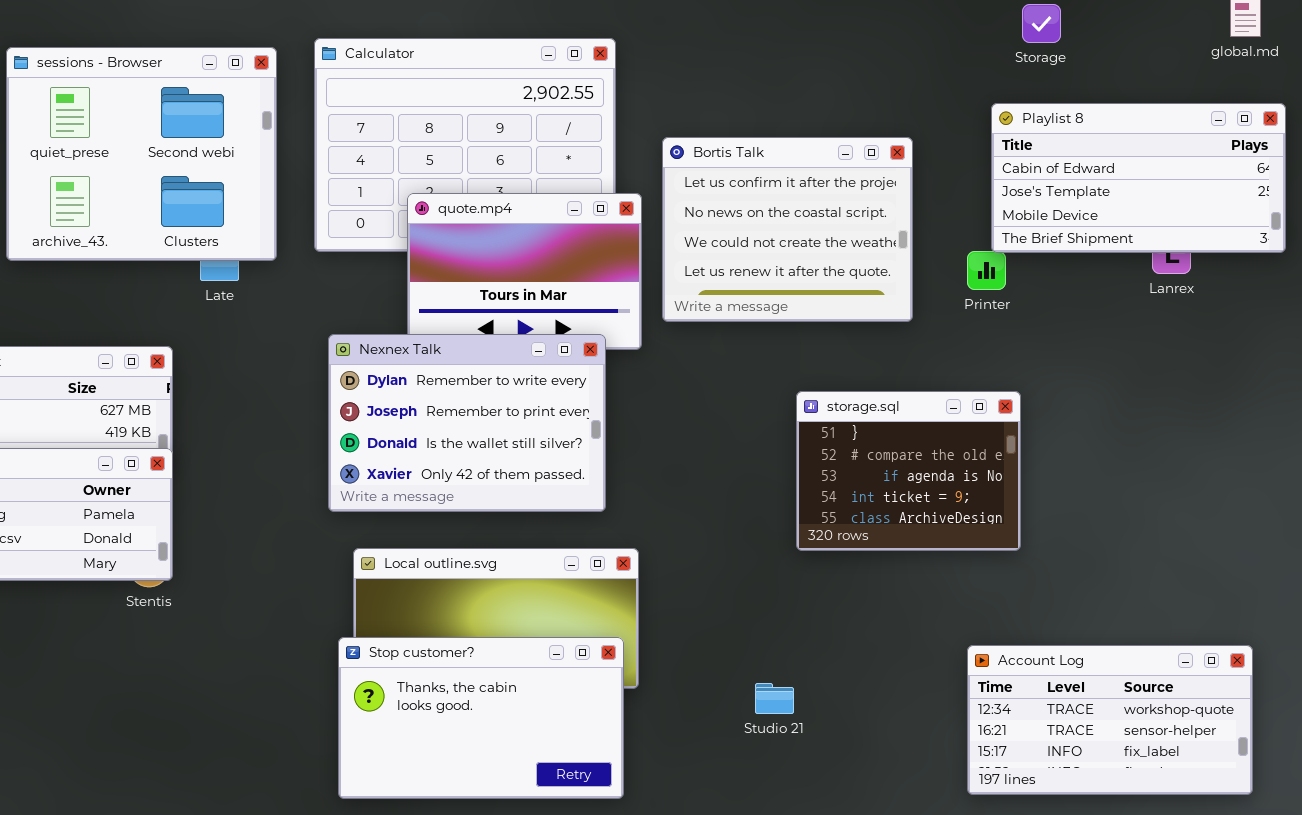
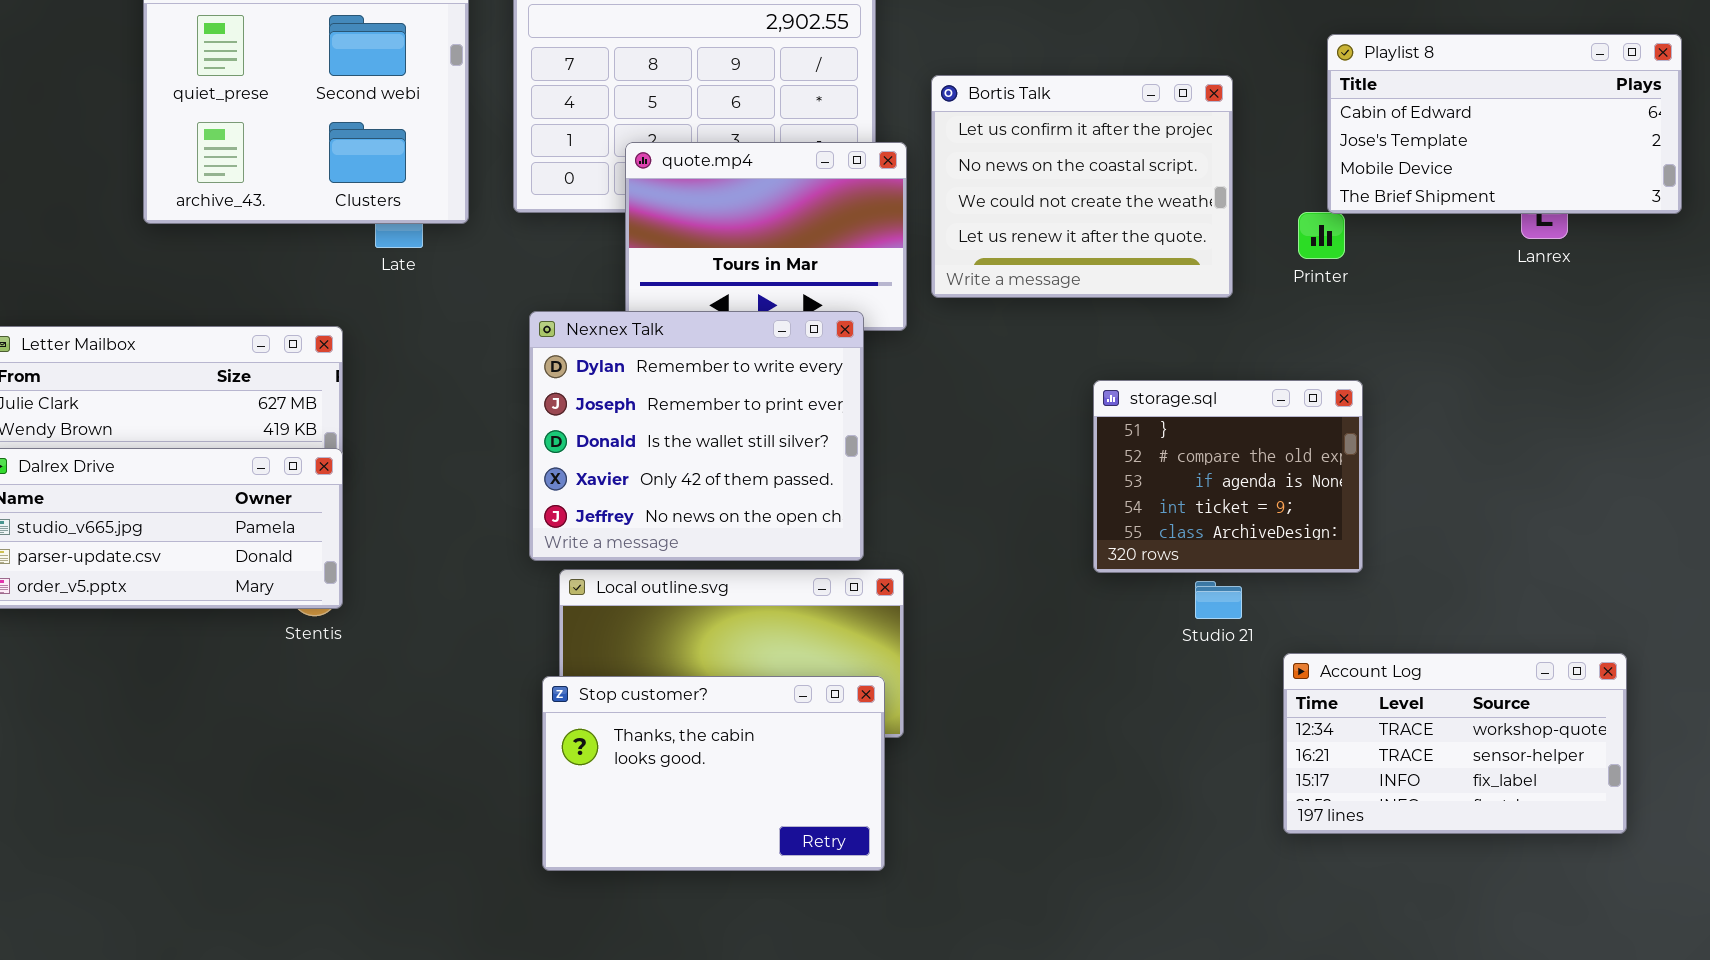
Nexnex Talk: [328,334,606,512] -> [529,311,864,561], resized
Account Log: [967,645,1253,795] -> [1283,653,1627,834], moved
Studio 21: [755,683,794,714] -> [1195,581,1242,619], moved

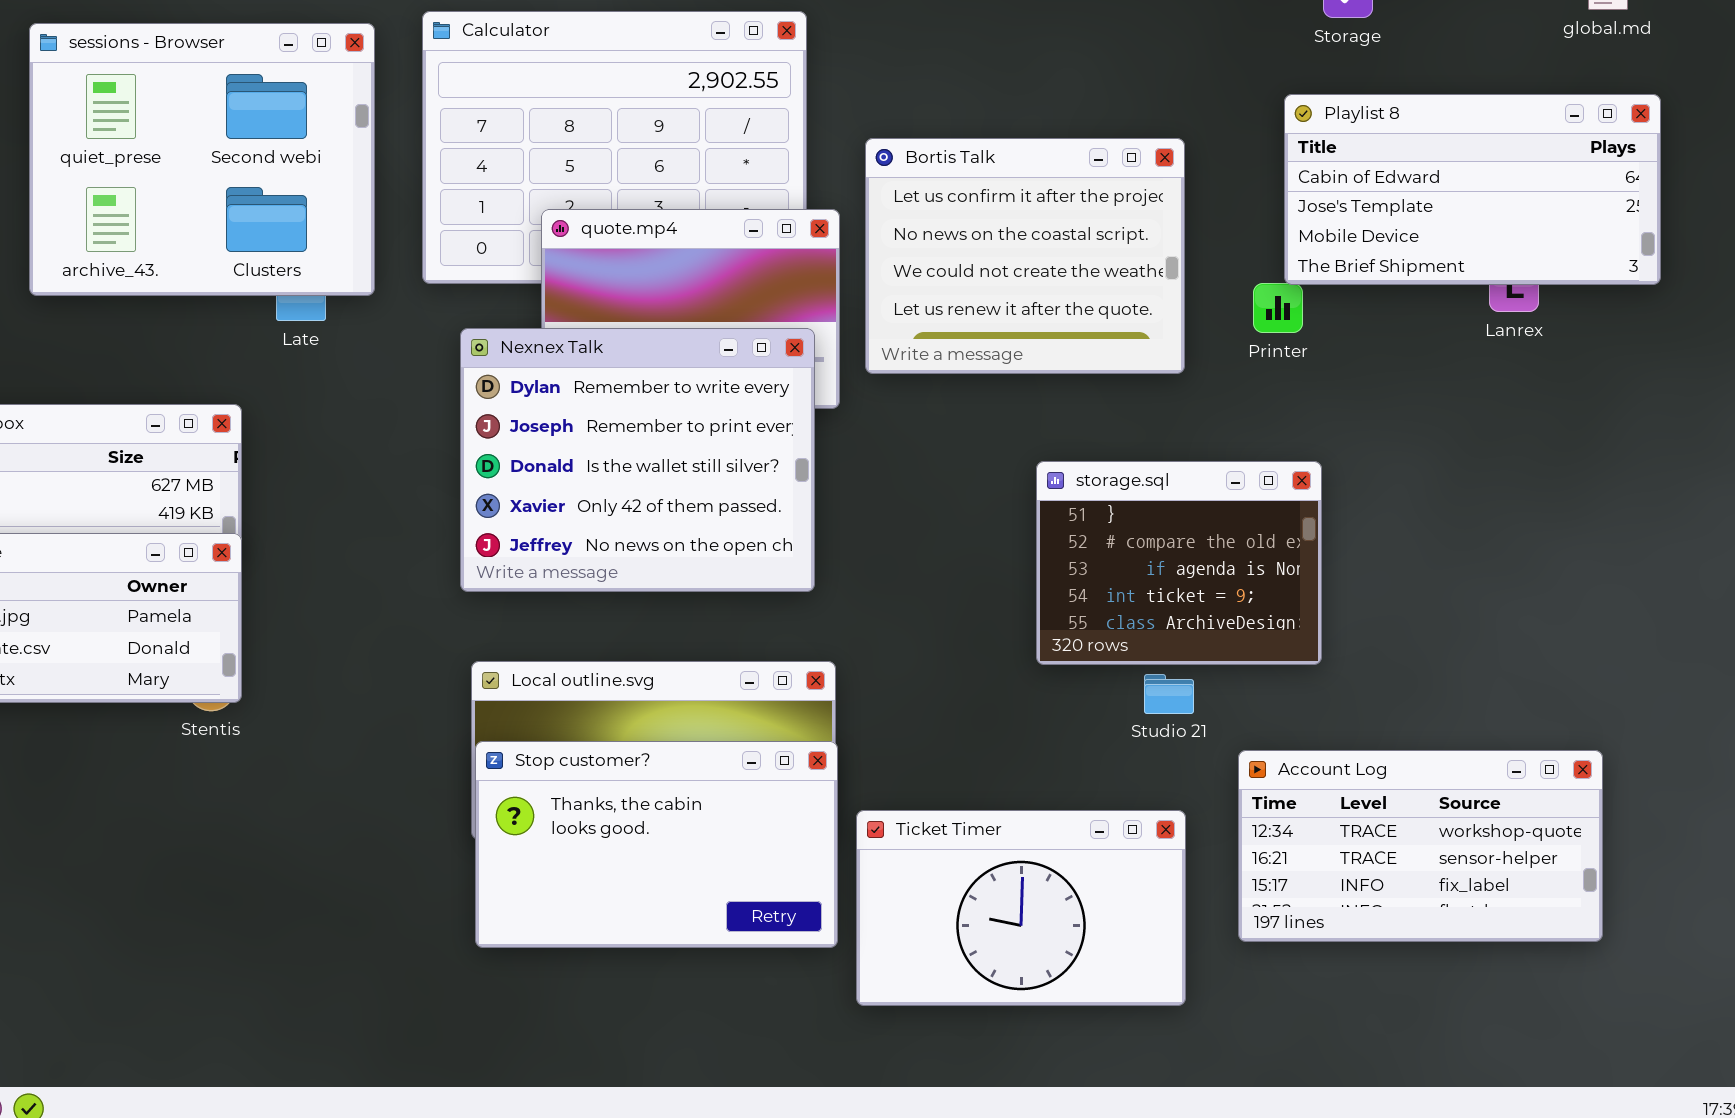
Nexnex Talk: [529,311,864,561] -> [460,328,815,592], moved
Stop customer?: [542,676,885,871] -> [475,741,838,948], moved
Ticket Timer: none -> [856,810,1186,1006], opened

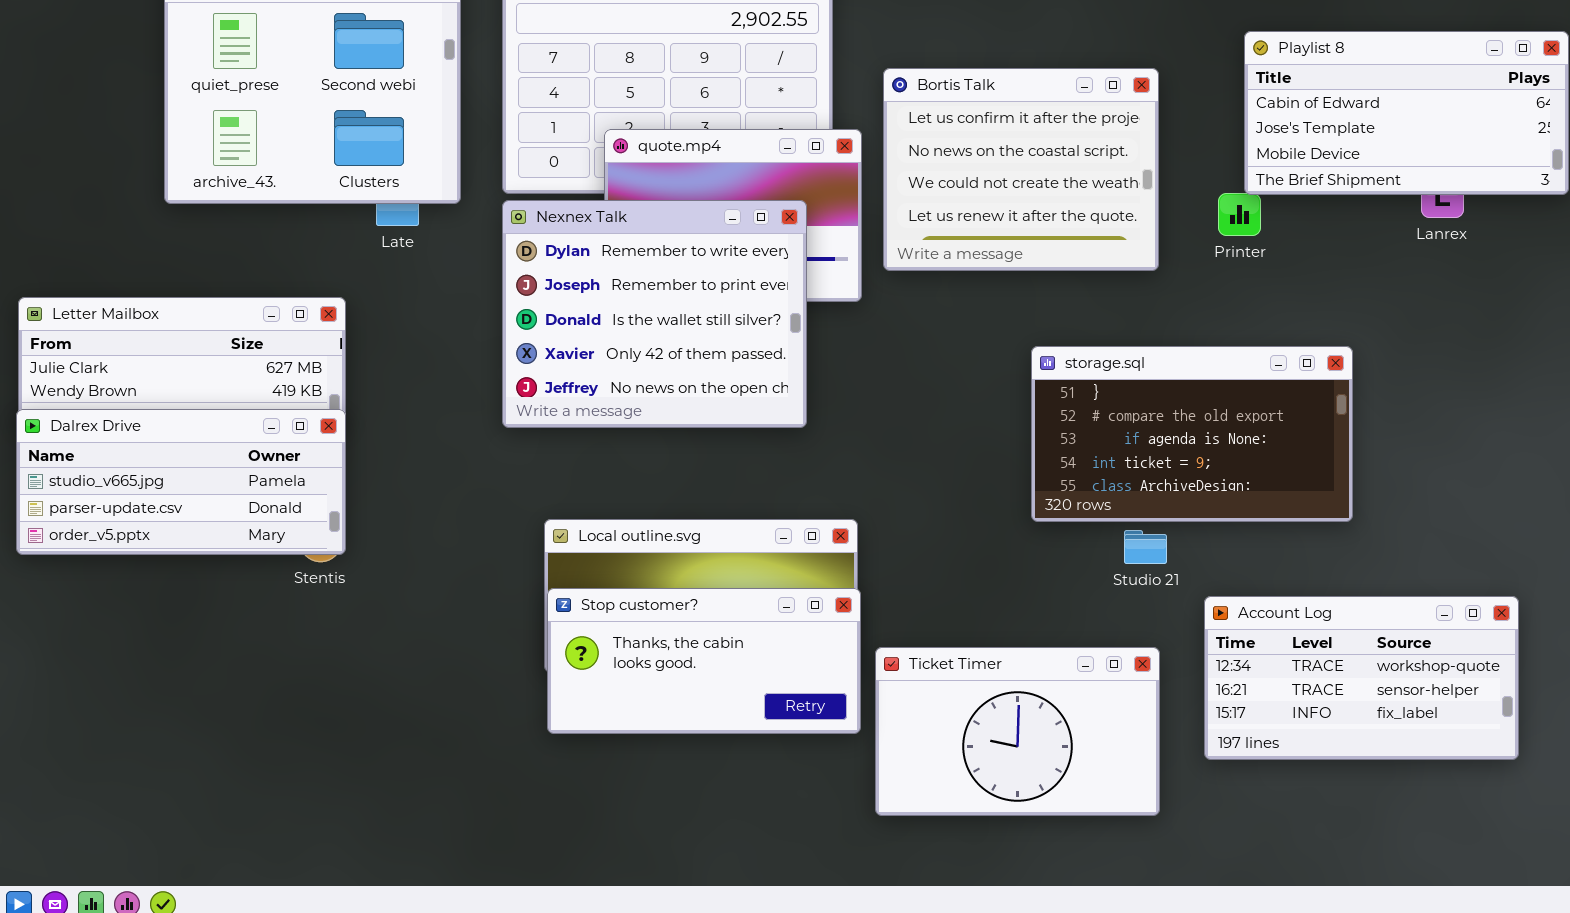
Nexnex Talk: [460,328,815,592] -> [502,200,807,428], moved
storage.sql: [1036,461,1322,665] -> [1031,346,1353,522], resized
Stop customer?: [475,741,838,948] -> [547,588,861,734], resized

